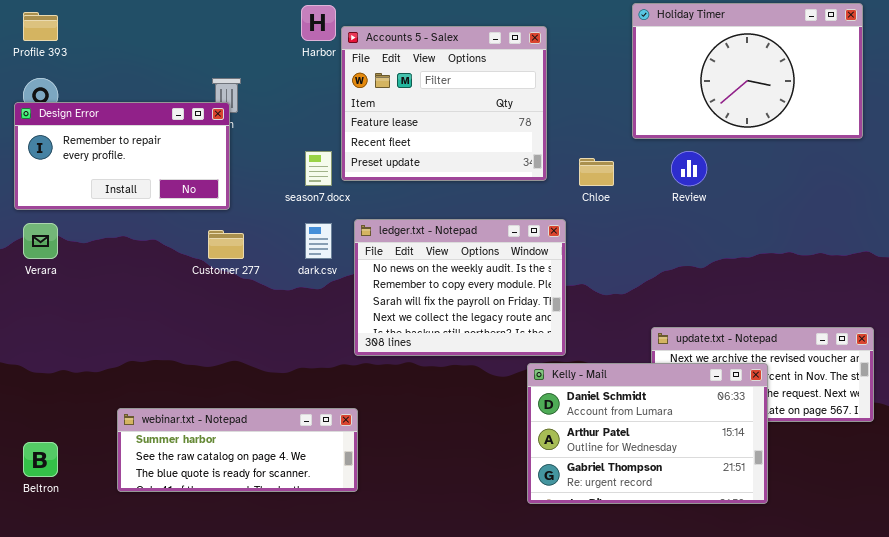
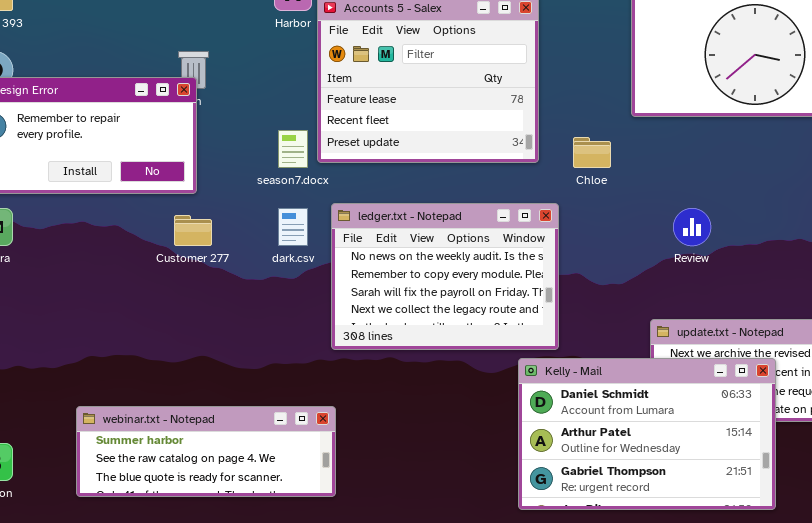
Review: [671,151,707,186] -> [673,208,711,246], moved

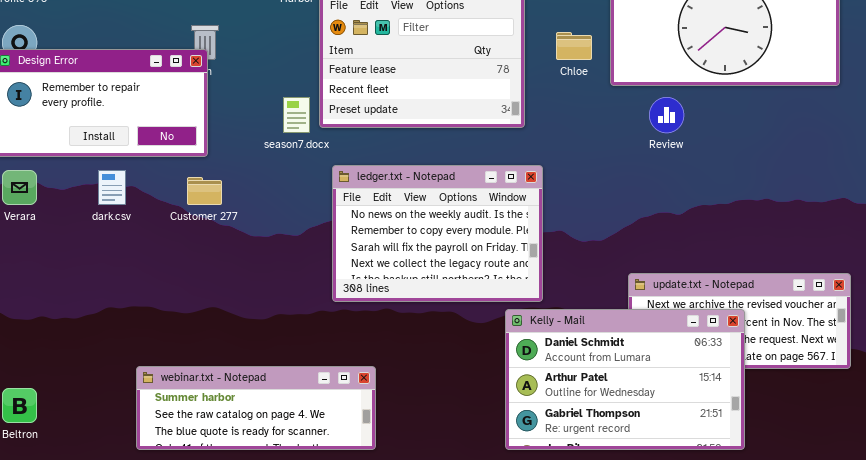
Chloe: [573,137,611,168] -> [556,32,592,60], moved
dark.csv: [278,208,308,246] -> [98,170,126,205], moved
Review: [673,208,711,246] -> [649,97,684,133], moved
webinar.txt - Notepad: [76,406,336,497] -> [136,366,376,450], moved

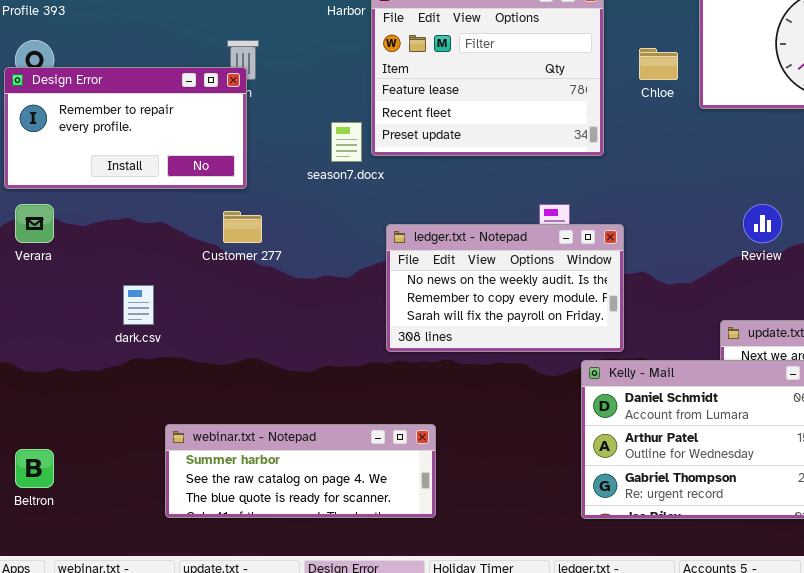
Review: [649,97,684,133] -> [743,204,782,243], moved
ledger.txt - Notepad: [332,165,543,302] -> [386,224,624,352], resized
dark.csv: [98,170,126,205] -> [123,285,154,325], moved

